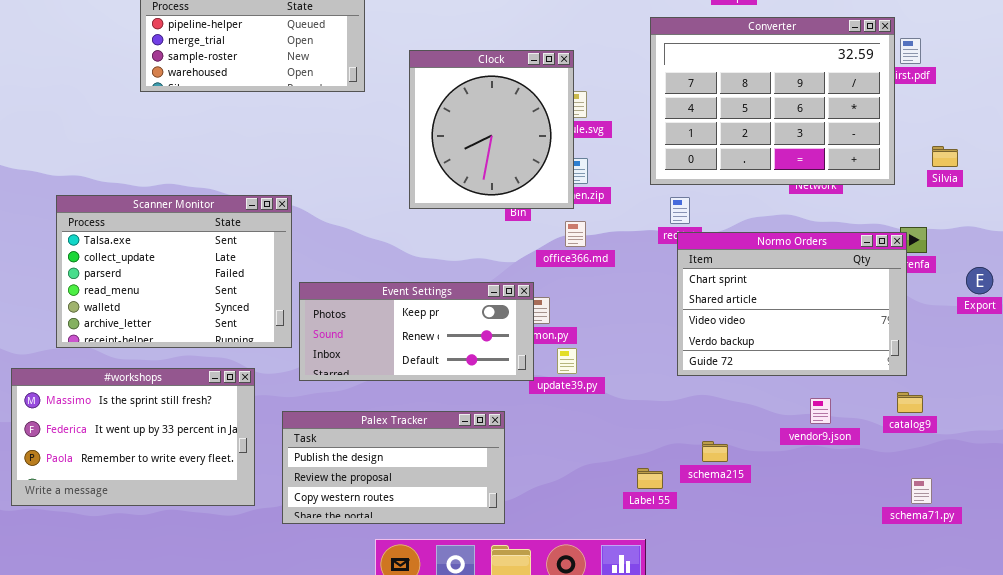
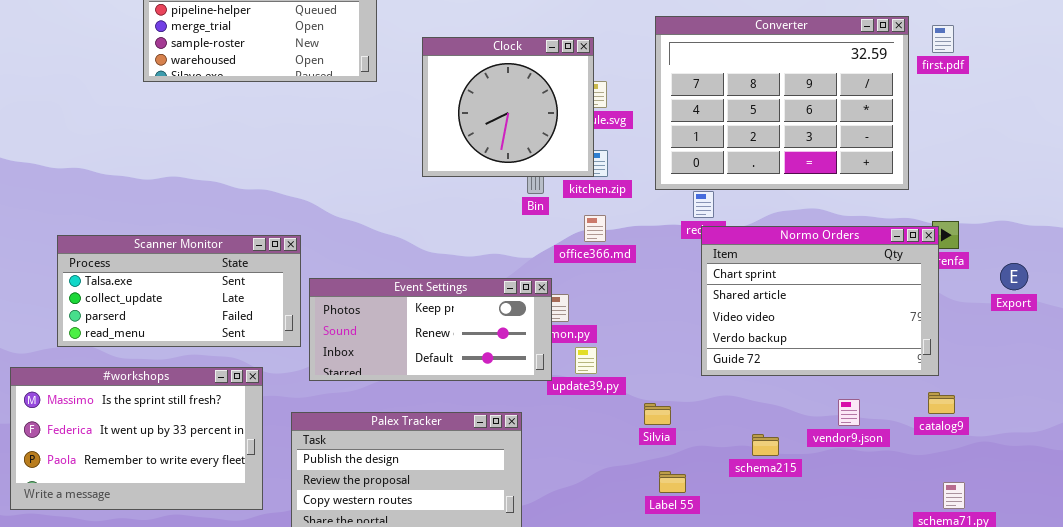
Converter: [650,17,895,185] -> [655,16,909,190], moved
Clock: [409,50,574,209] -> [422,37,594,177], resized
Silvia: [932,146,958,167] -> [644,403,671,425], moved
Scanner Monitor: [56,195,292,348] -> [57,235,301,347], resized
schema215: [702,441,728,462] -> [752,434,779,456], moved

